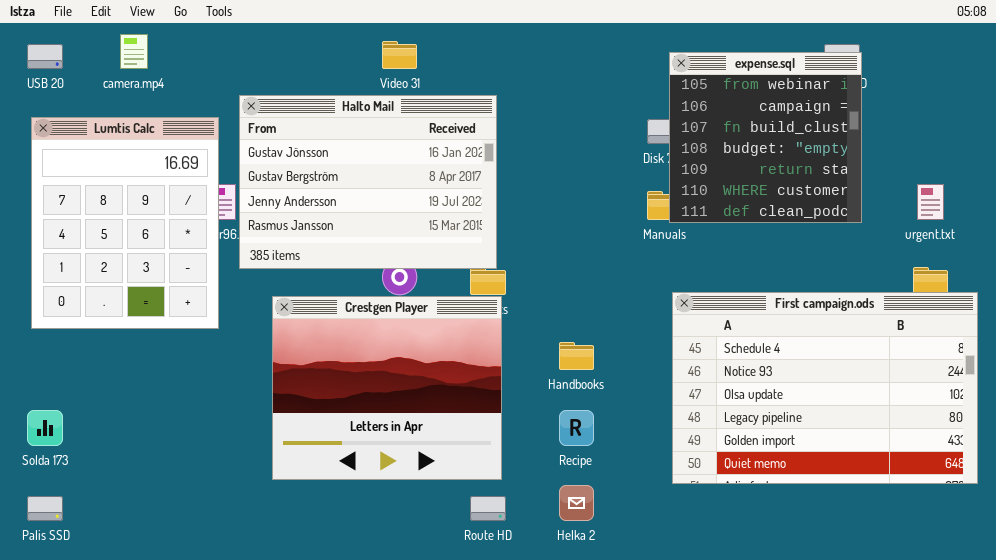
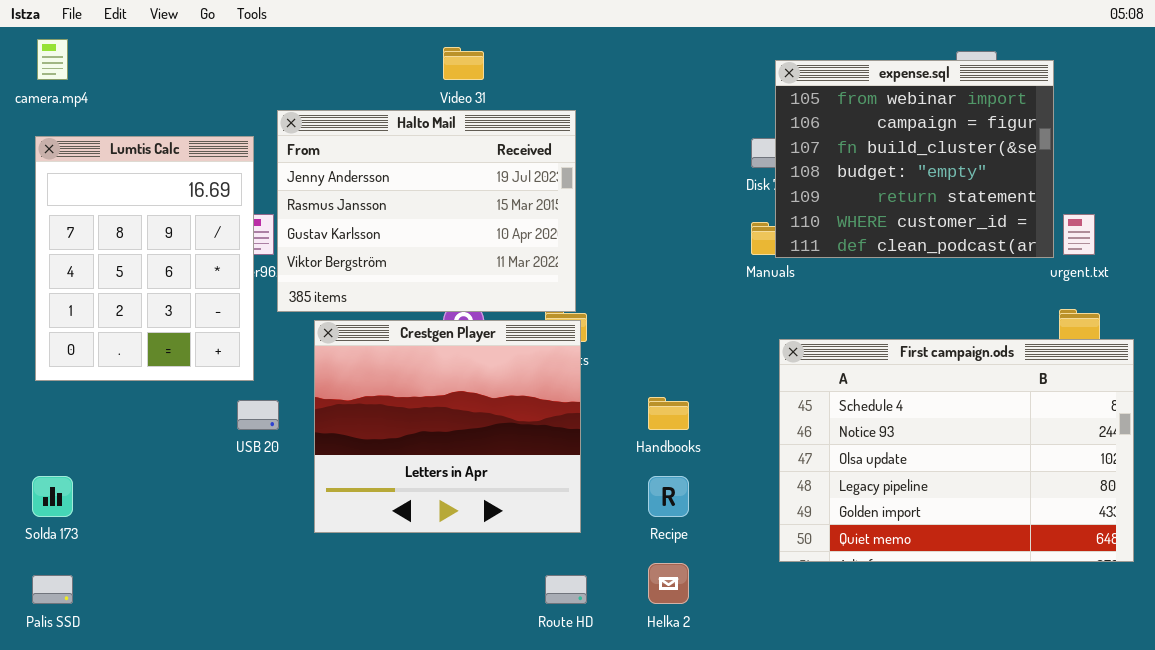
camera.mp4: [120,34,148,69] -> [37,39,68,80], moved
USB 20: [27,44,63,69] -> [237,400,279,430], moved
expense.sql: [669,52,862,223] -> [775,60,1054,258], resized
Halto Mail: [239,95,497,269] -> [277,110,576,312], scrolled down 2 rows
Crestgen Player: [272,296,502,480] -> [314,320,581,533], moved

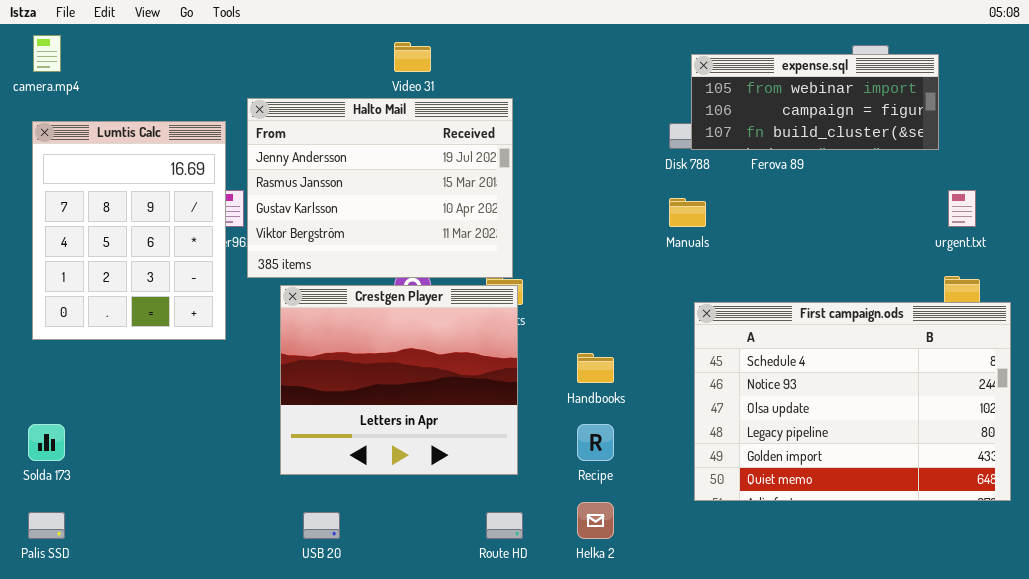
expense.sql: [775,60,1054,258] -> [691,54,939,150], resized
USB 20: [237,400,279,430] -> [303,512,340,539], moved

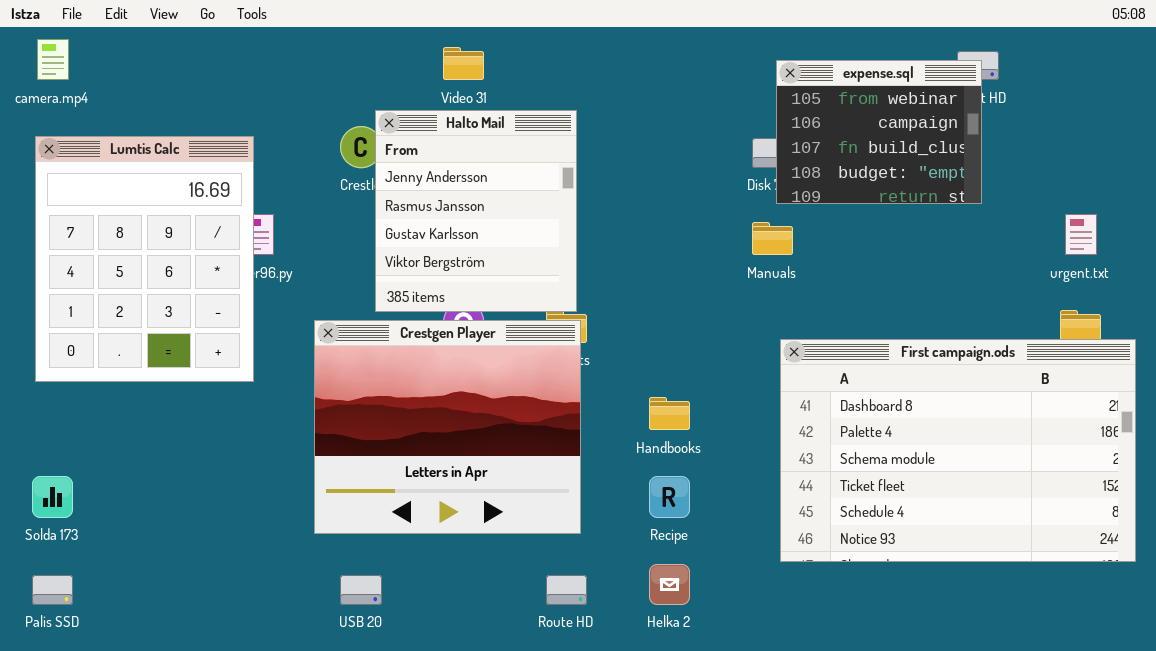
expense.sql: [691,54,939,150] -> [776,60,982,204], resized
Halto Mail: [247,98,513,278] -> [375,110,577,312], resized
First campaign.ods: [694,302,1011,501] -> [780,339,1136,562], scrolled up 4 rows

